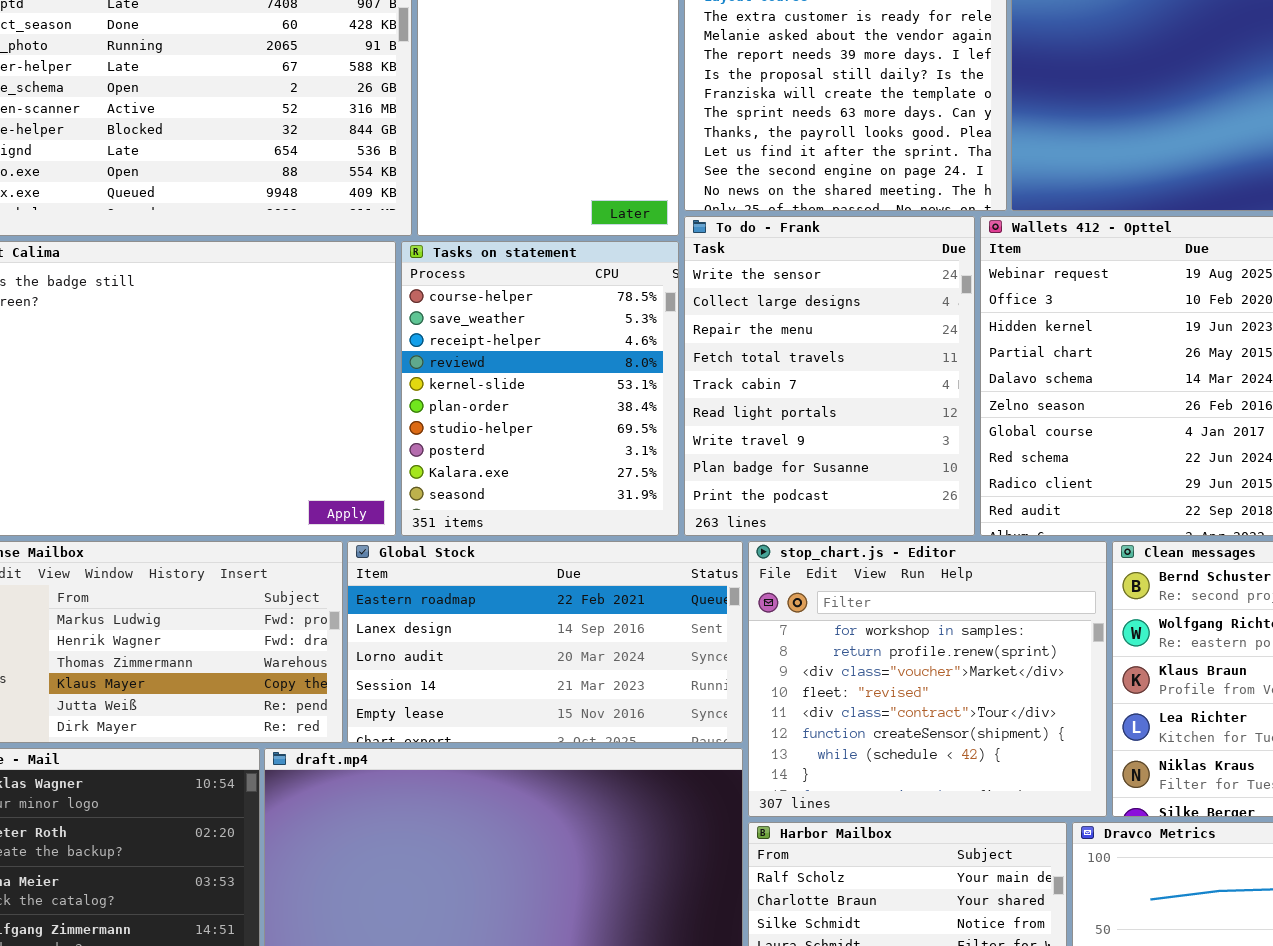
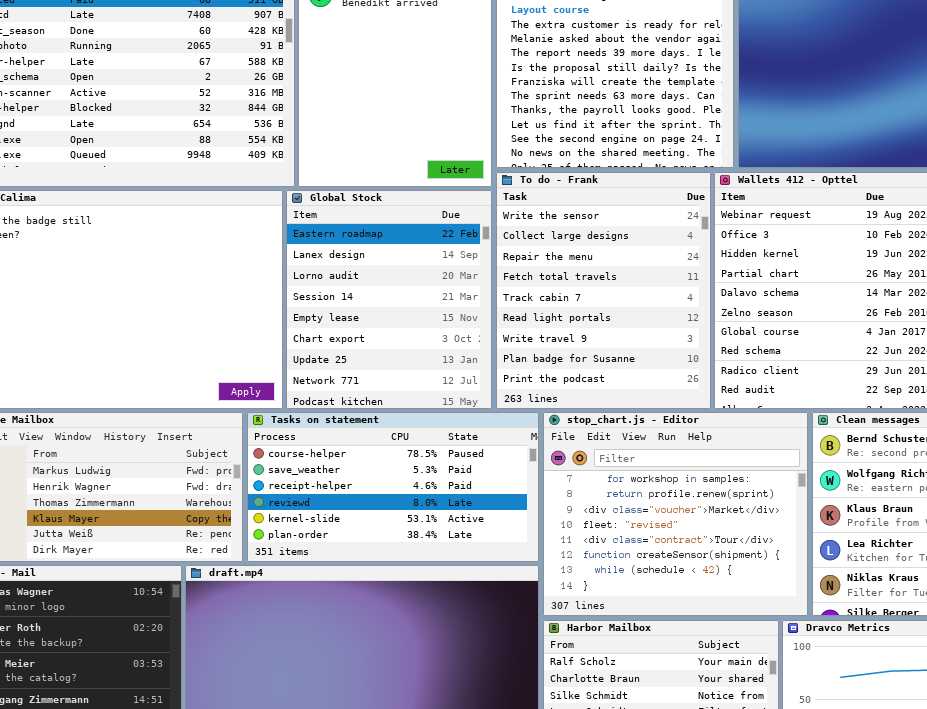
Tasks on statement: [401,241,679,536] -> [247,412,539,562], moved, resized
Global Stock: [347,541,743,743] -> [286,190,492,409], moved, resized

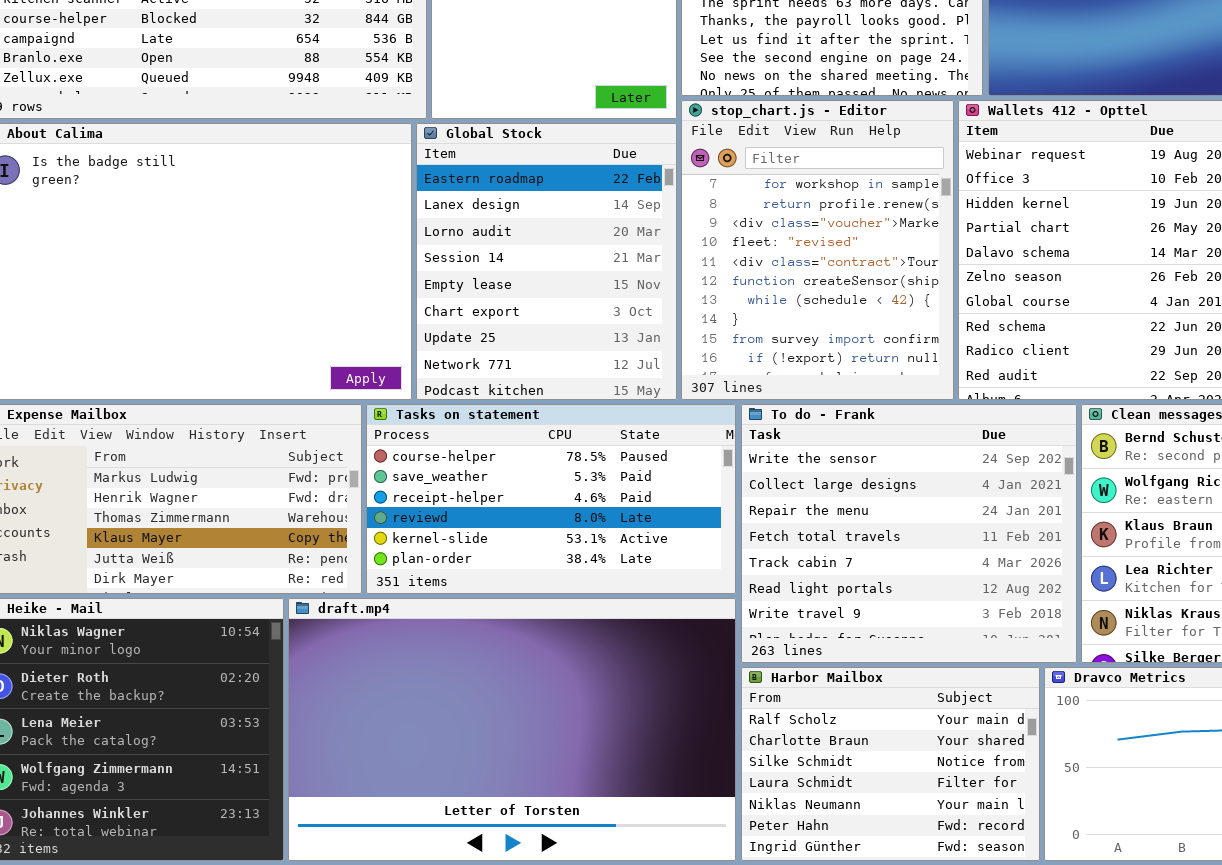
To do - Frank: [496,172,711,409] -> [741,404,1077,663], moved, resized
stop_chart.js - Editor: [543,412,808,616] -> [681,100,954,400], moved, resized

